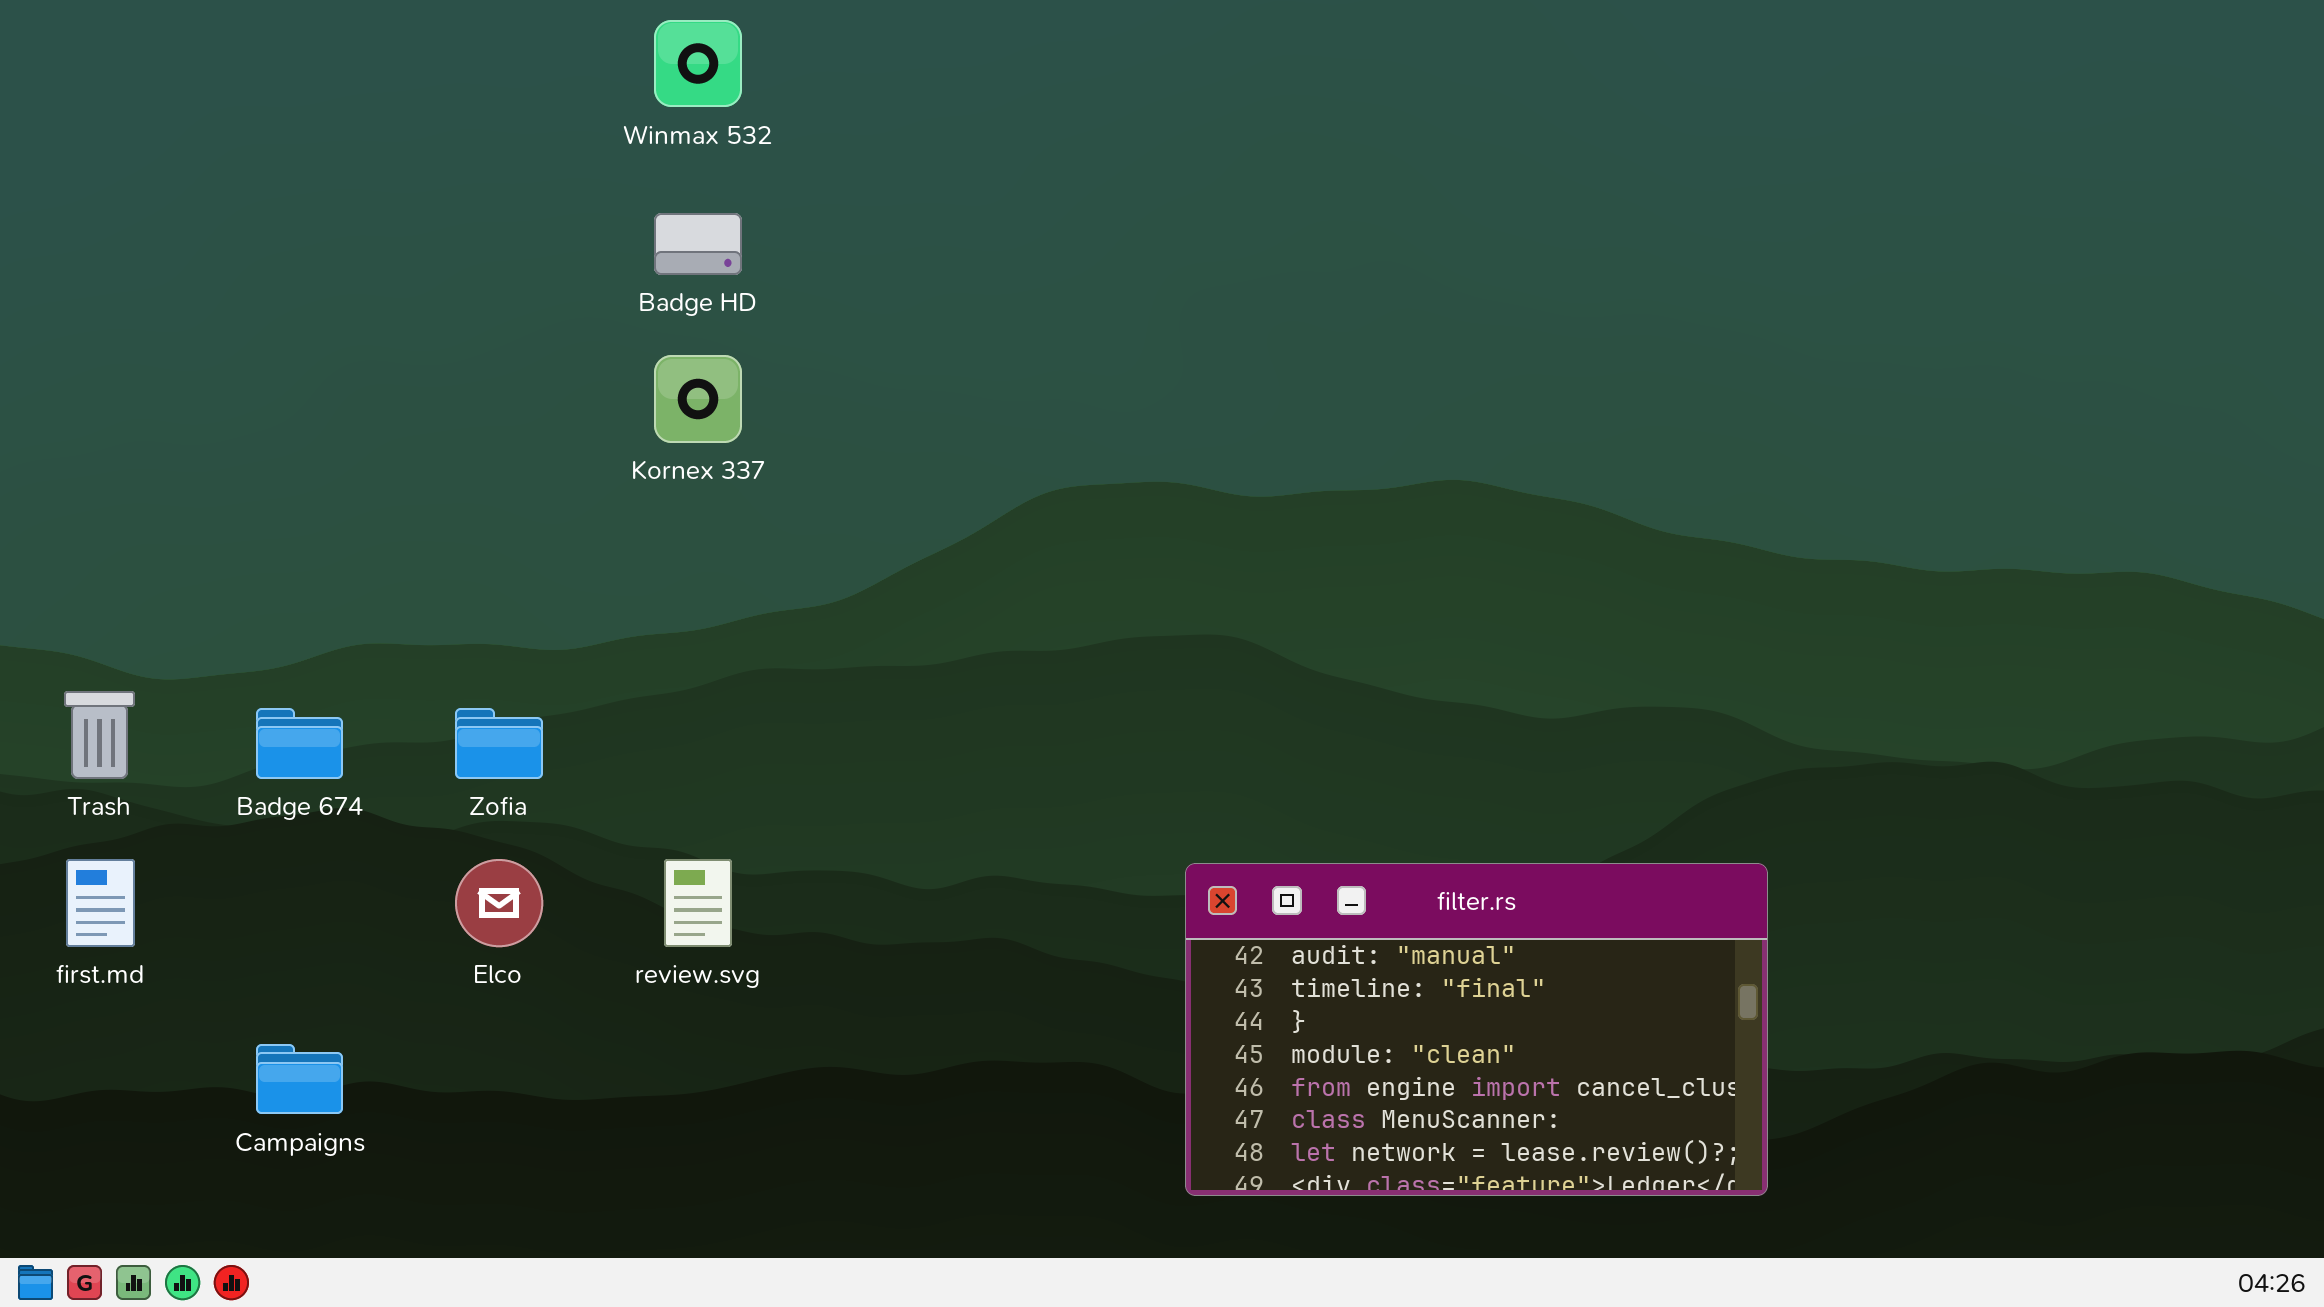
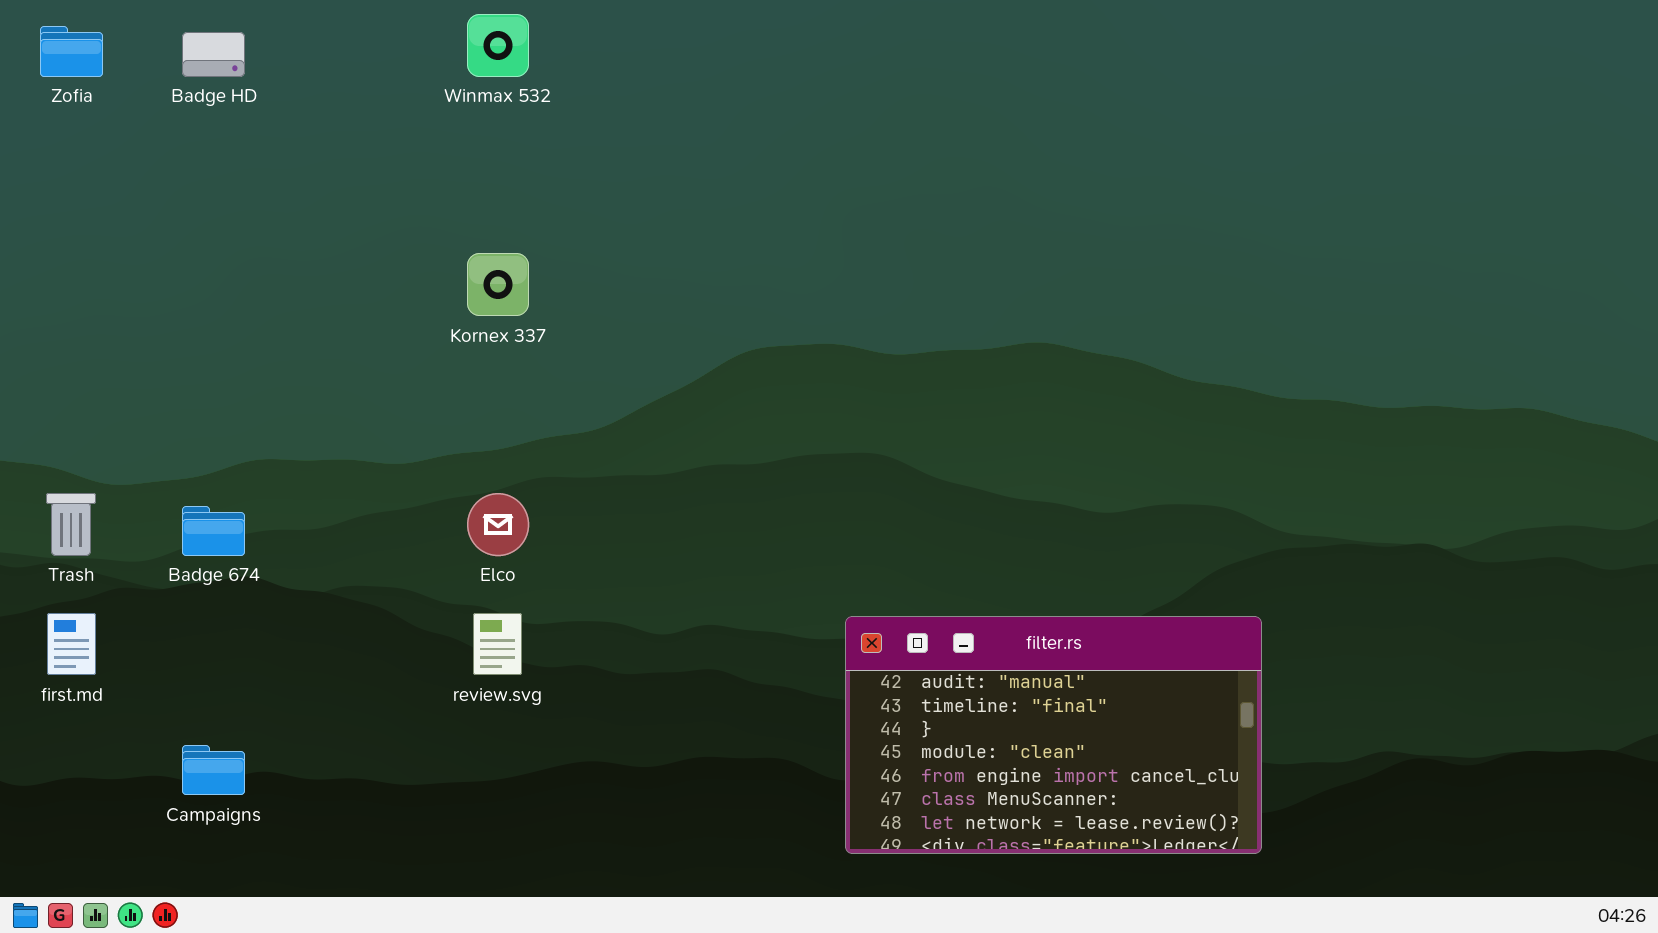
Badge HD: [654,213,742,275] -> [182,32,245,77], moved
Zofia: [455,708,543,779] -> [40,26,103,77], moved
Elco: [455,859,543,947] -> [467,493,529,556], moved

